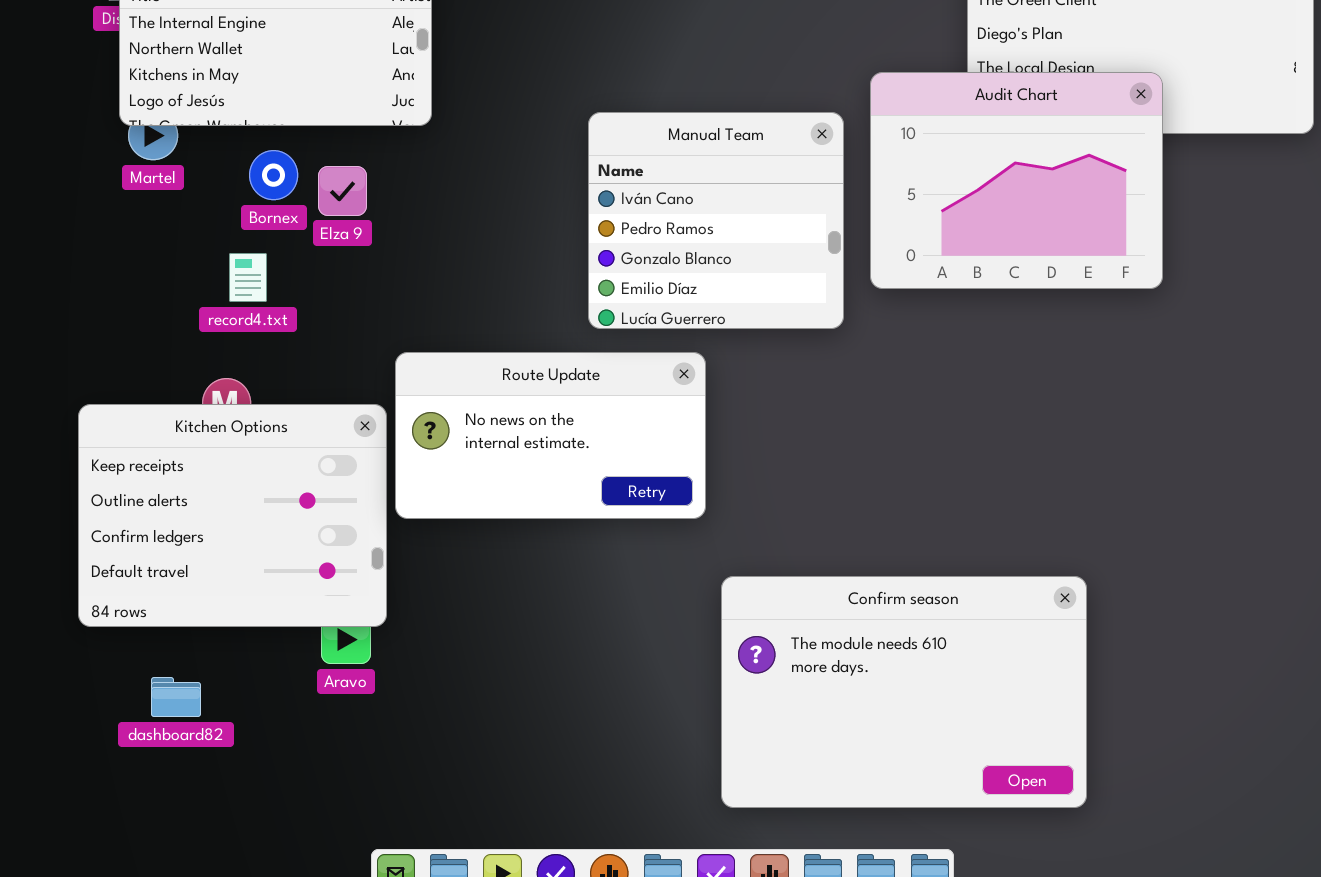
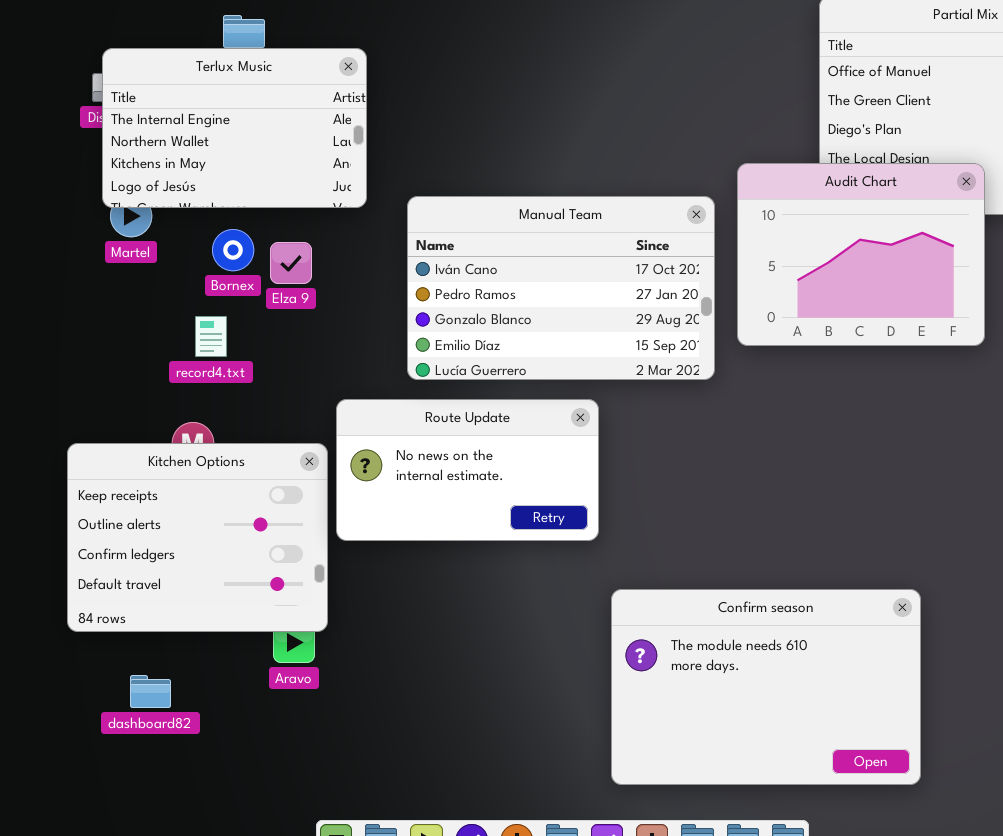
Manual Team: [588,112,844,329] -> [407,196,715,380], resized

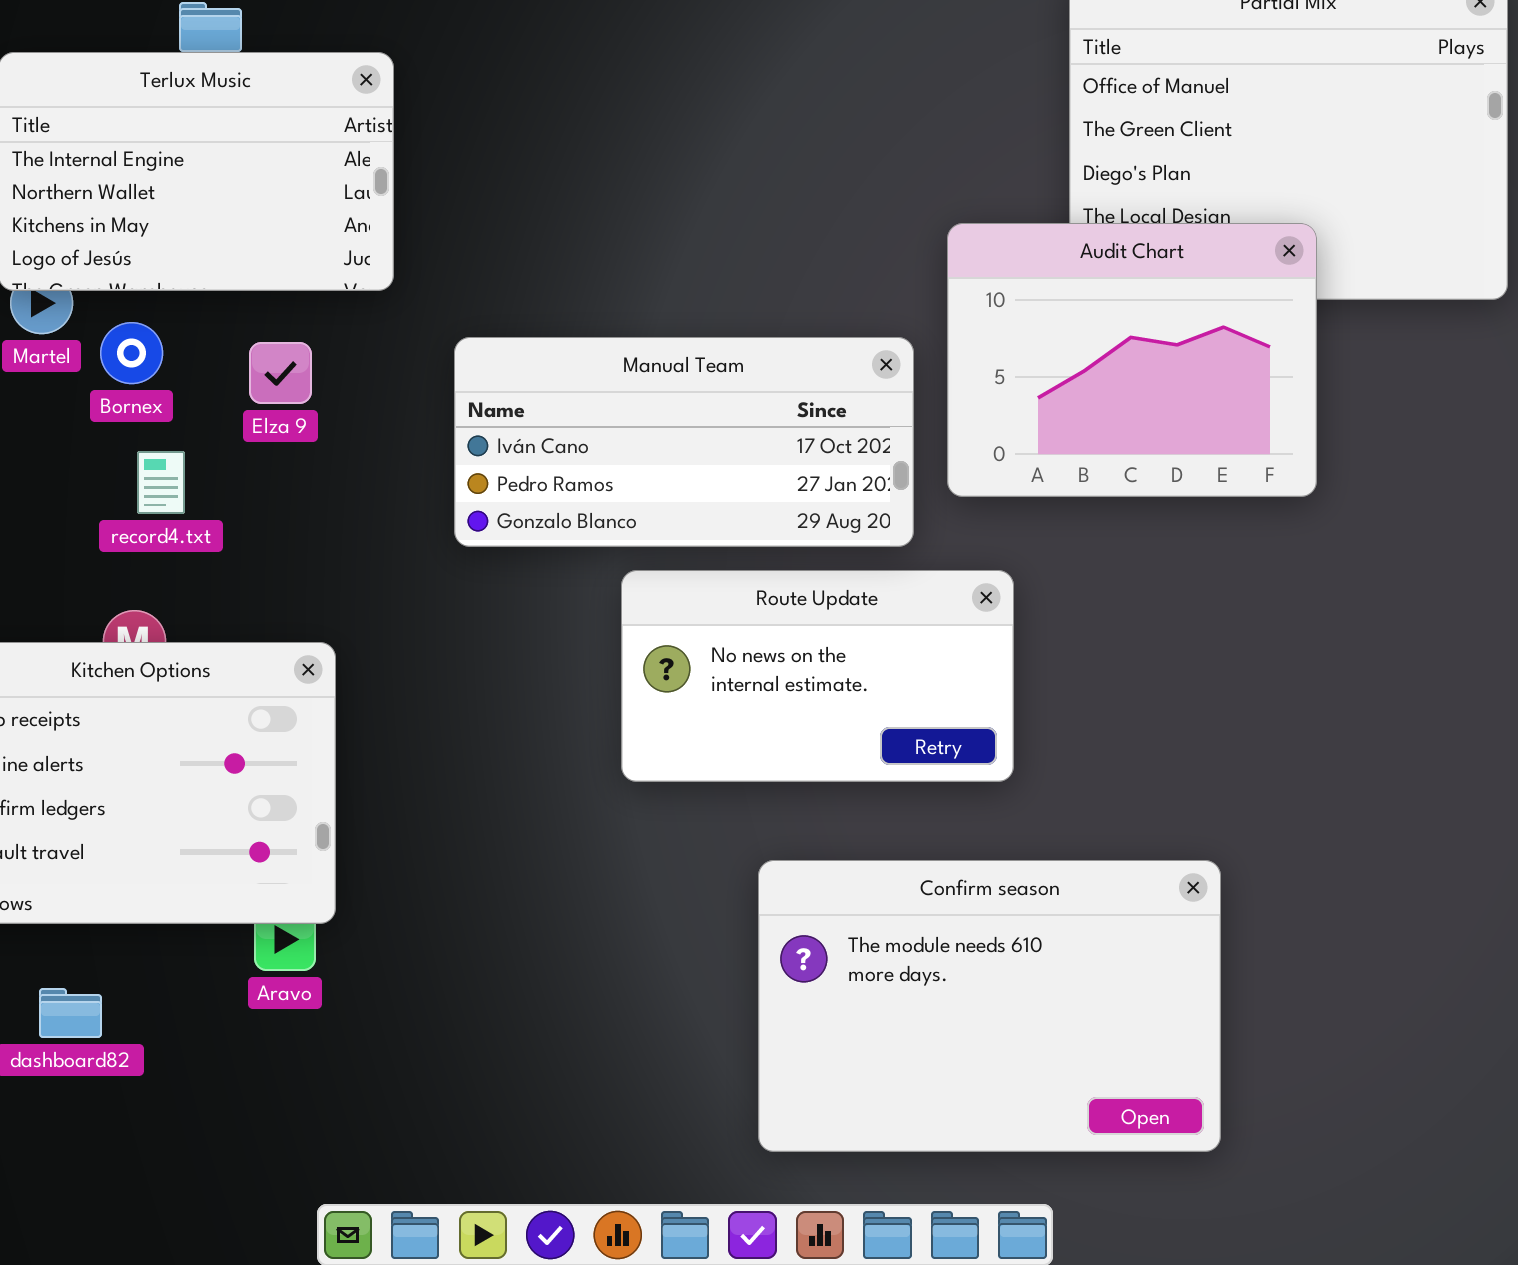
Manual Team: [407,196,715,380] -> [454,337,914,547], resized
Bornex: [212,229,254,271] -> [100,322,163,384], moved
Route Update: [336,399,599,541] -> [621,570,1014,782], moved

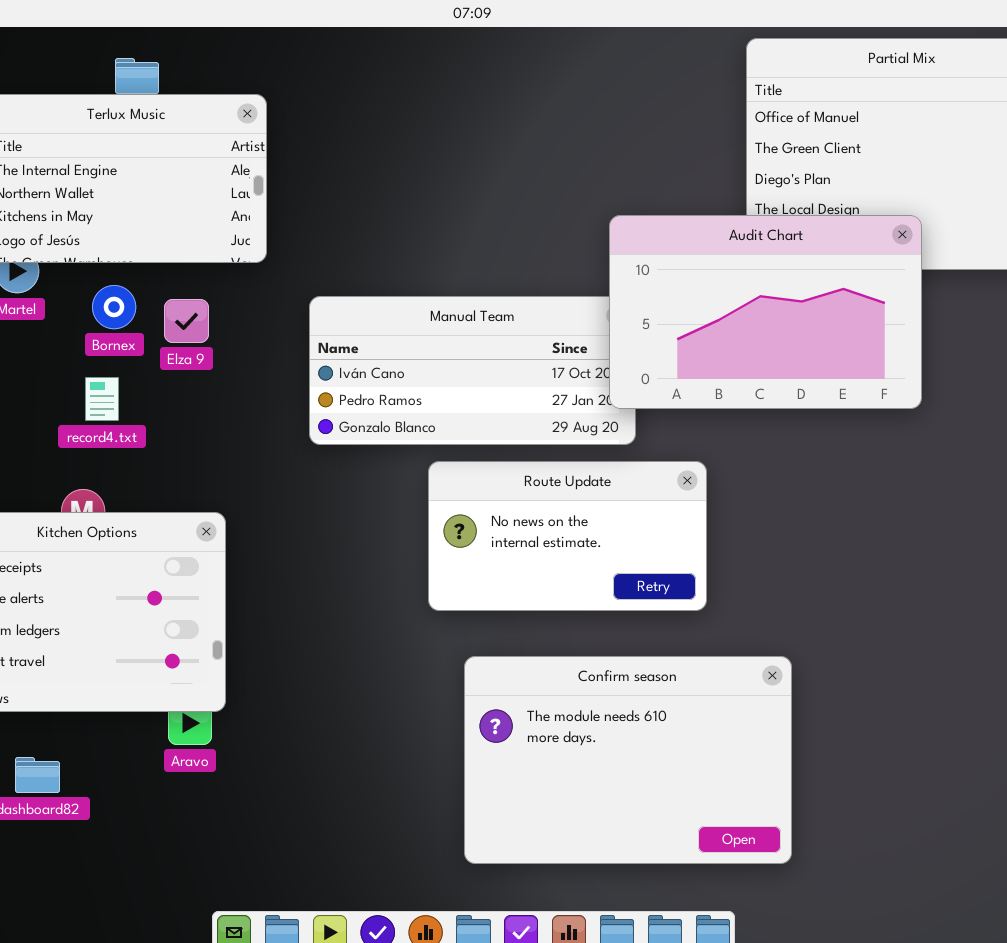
Audit Chart: [947,223,1317,497] -> [609,215,922,409], resized
Bornex: [100,322,163,384] -> [92,285,136,329], moved
Confirm season: [758,860,1221,1152] -> [464,656,792,864], moved

